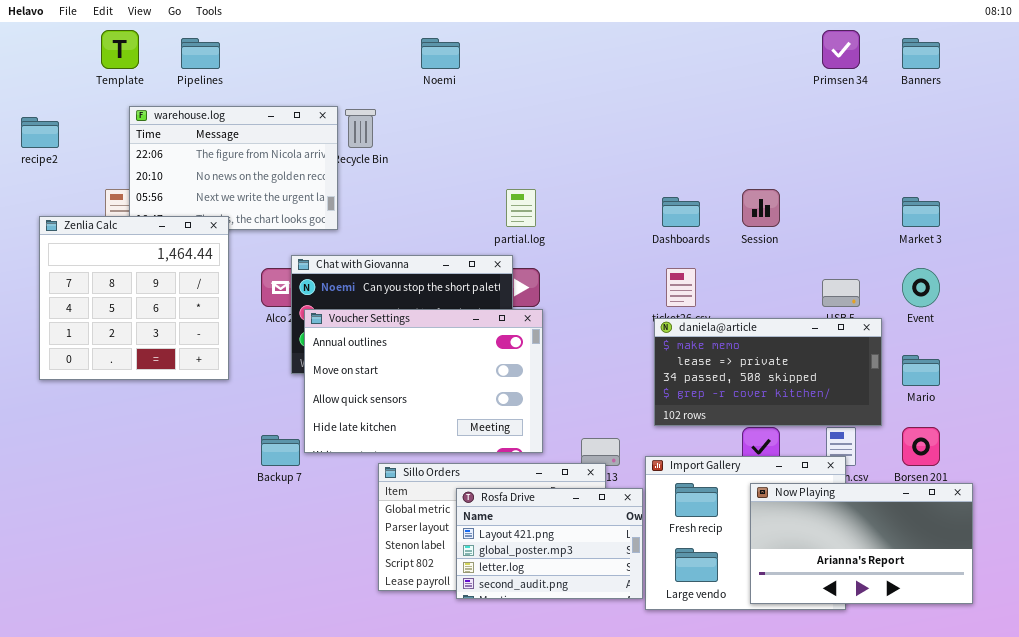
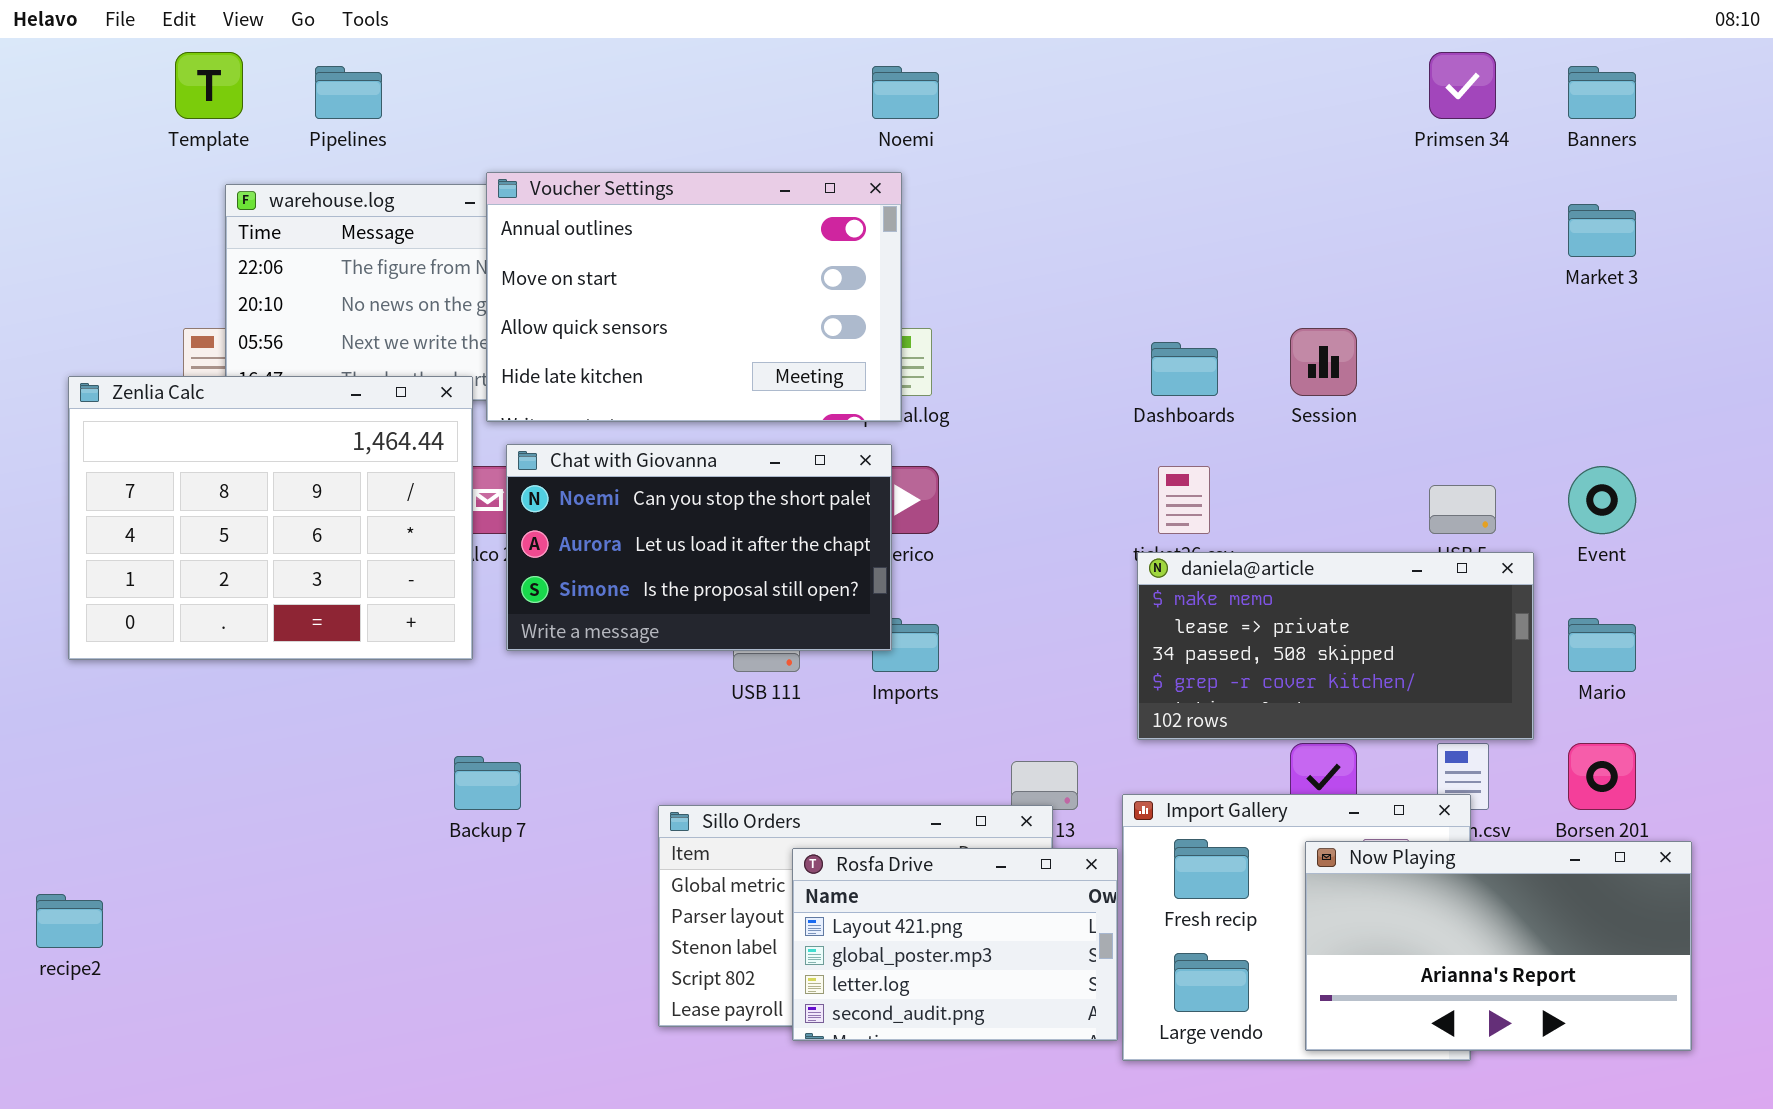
Noemi: [421,38,460,69] -> [872,66,939,119], moved
recipe2: [21,117,59,148] -> [36,894,103,948], moved
Market 3: [902,197,940,227] -> [1568,204,1636,257], moved
Zenlia Calc: [39,216,229,380] -> [68,376,473,660], resized
Voucher Settings: [304,309,543,453] -> [486,172,902,422], moved

